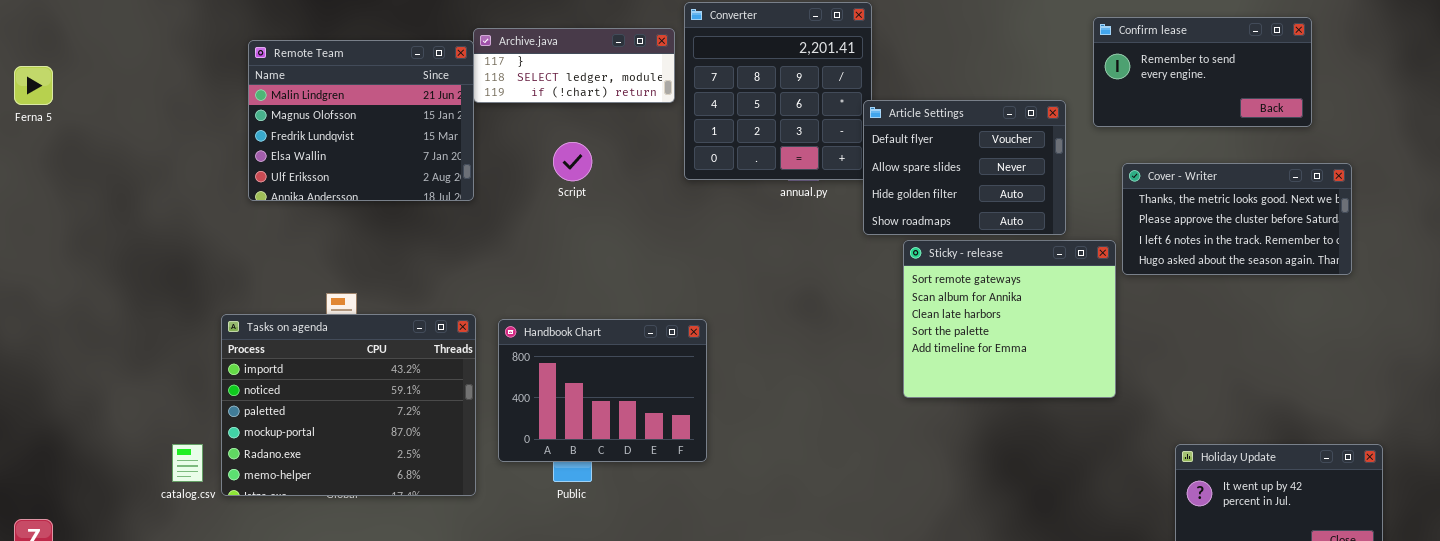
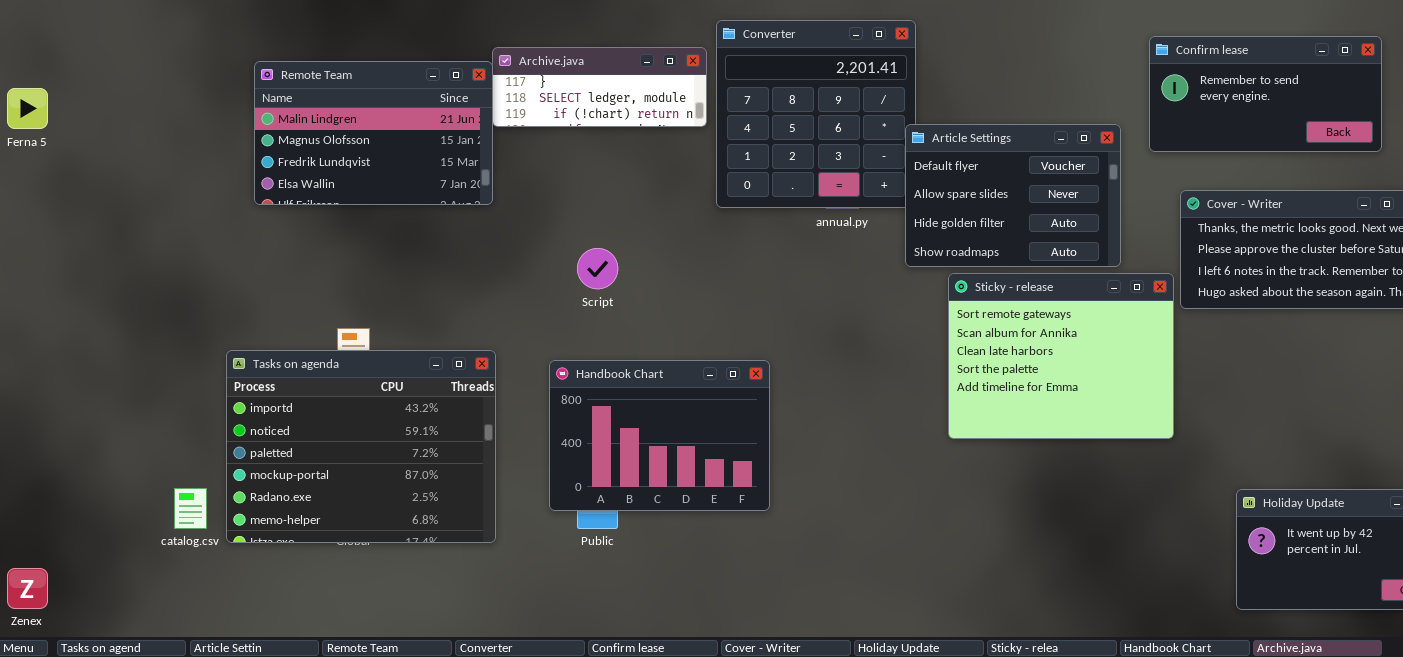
Remote Team: [248,40,474,201] -> [254,61,493,205], resized
Script: [553,142,592,181] -> [577,248,618,289], moved
Handbook Chart: [498,319,707,462] -> [549,360,770,511], moved

